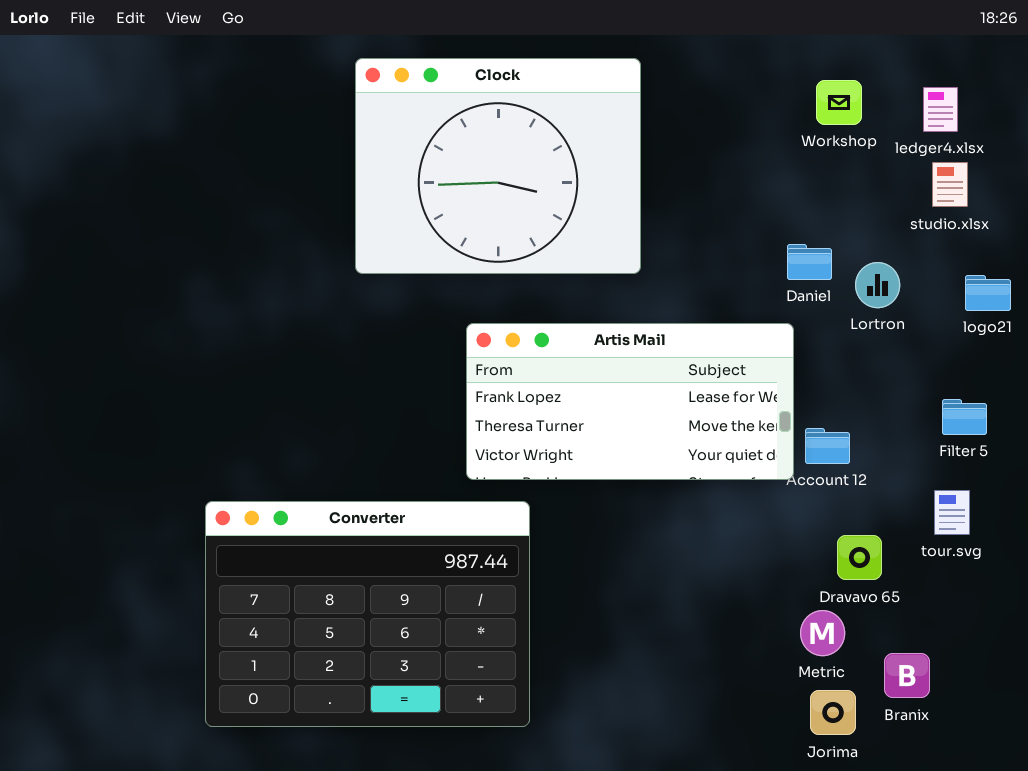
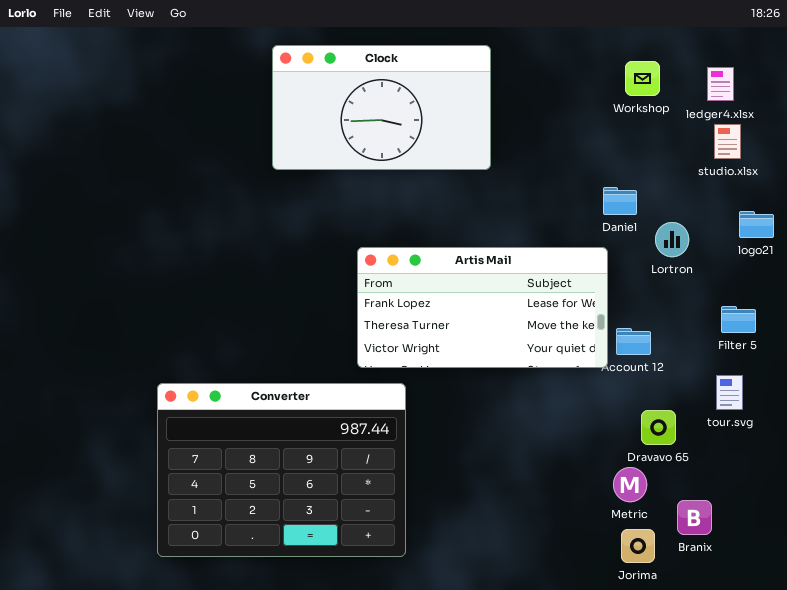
Clock: [355,58,641,274] -> [272,45,491,170], resized
Lortron: [855,262,900,308] -> [655,222,689,257], moved

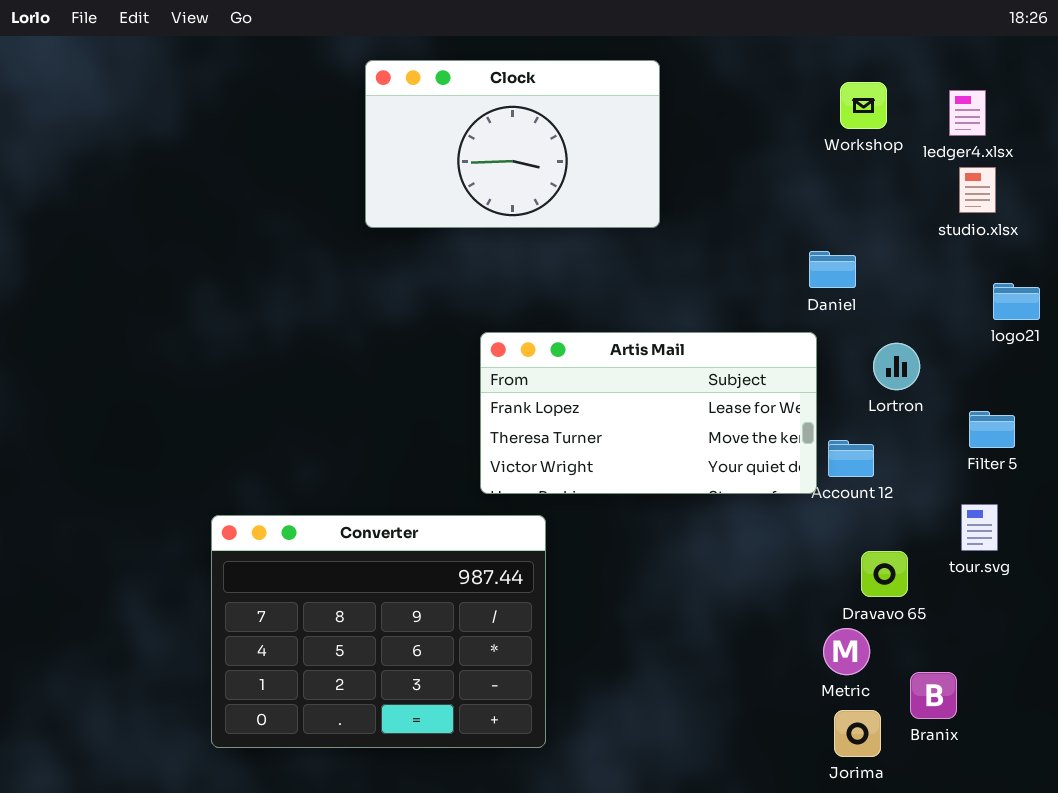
Lortron: [655,222,689,257] -> [873,343,920,390], moved

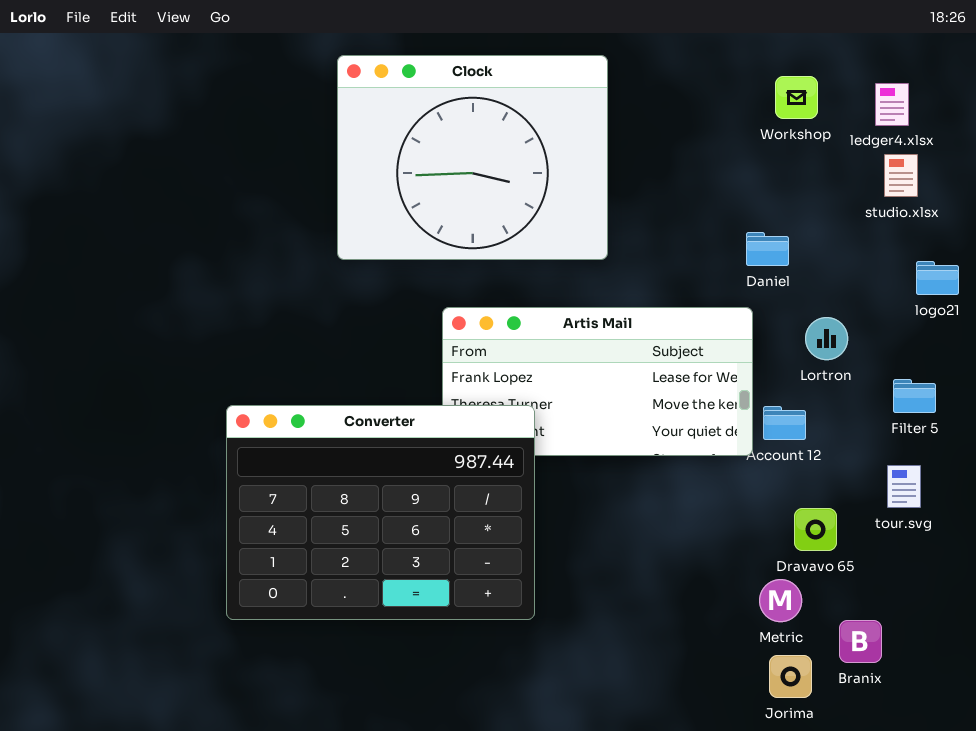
Clock: [365,60,660,228] -> [337,55,608,260], resized
Converter: [211,515,546,748] -> [226,405,535,620], moved

